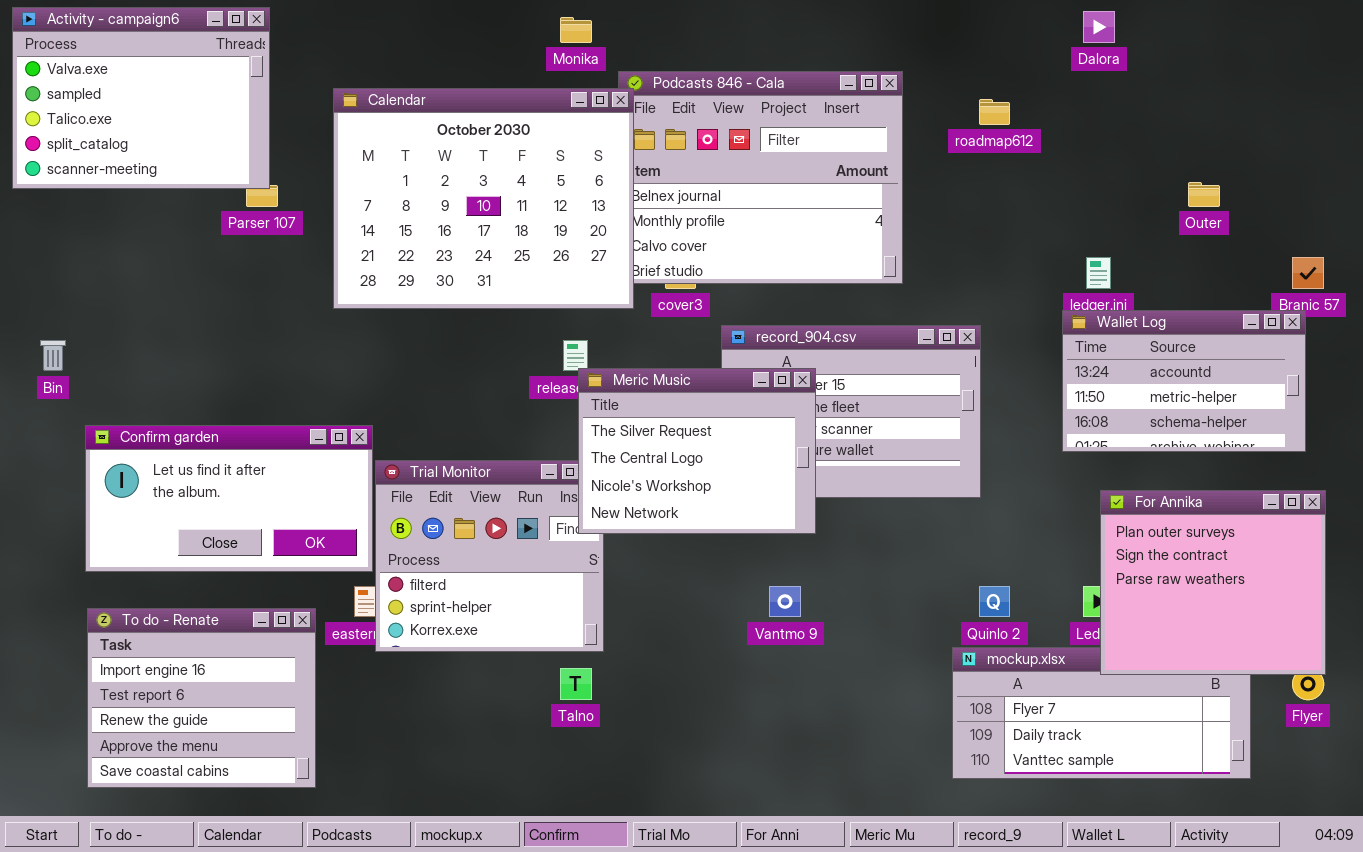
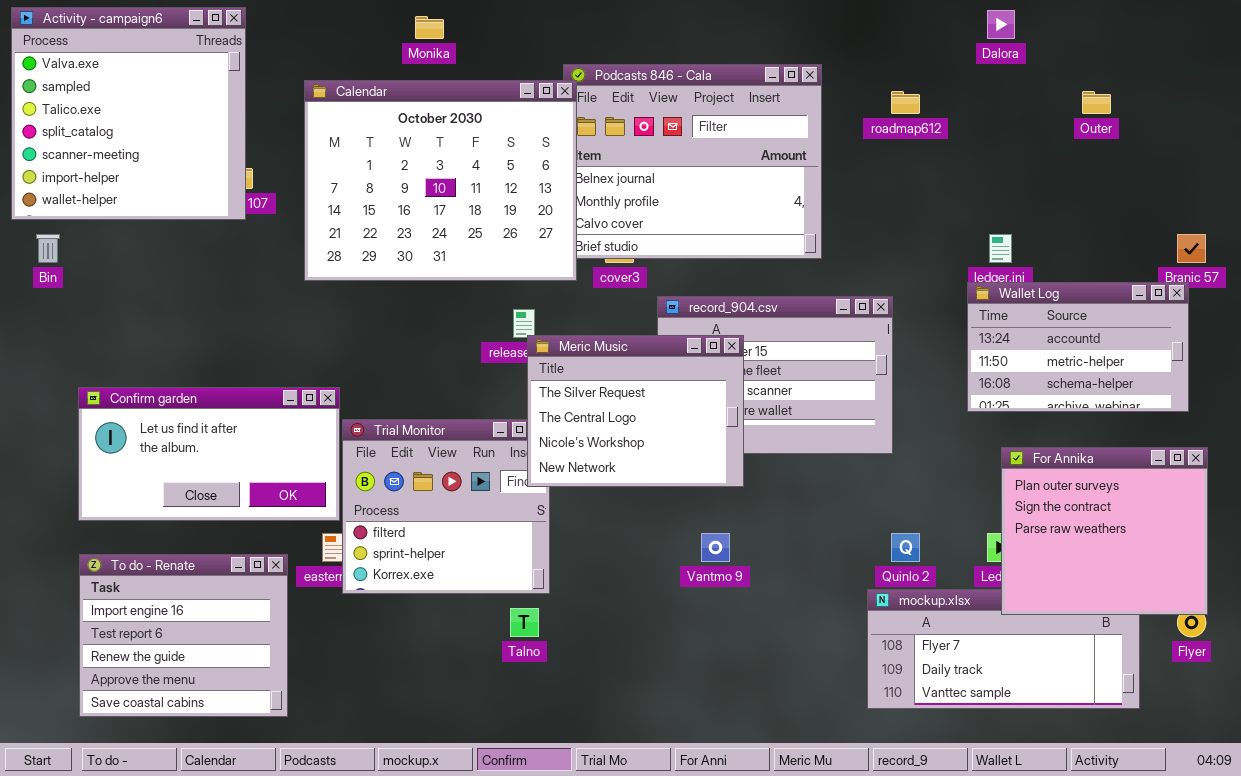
Activity - campaign6: [12,7,270,189] -> [11,7,246,220], resized
Monika: [560,17,592,43] -> [415,16,444,39], moved
Outer: [1188,182,1220,207] -> [1082,91,1111,114], moved
Bin: [40,340,66,371] -> [36,234,60,263], moved

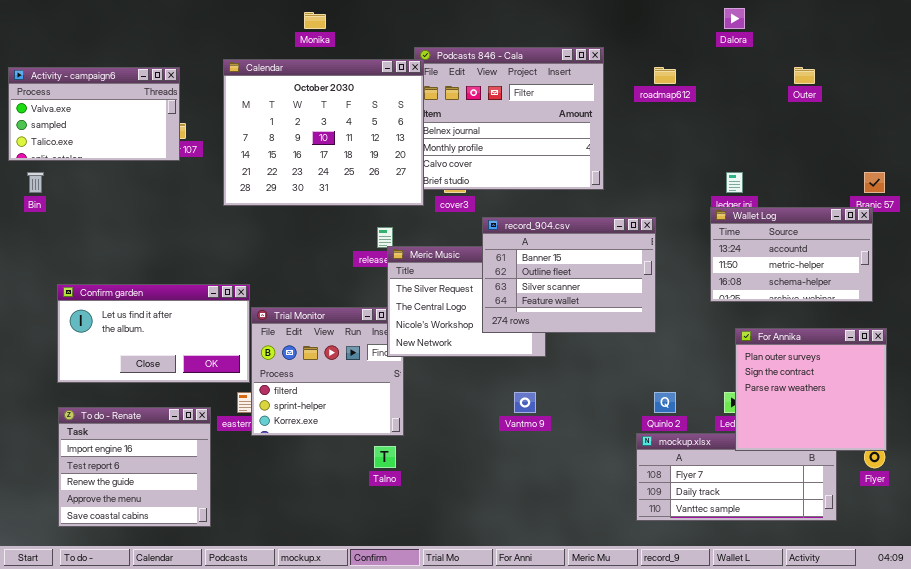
Activity - campaign6: [11,7,246,220] -> [8,67,180,161], resized
record_904.csv: [657,296,893,454] -> [482,217,656,333], raised

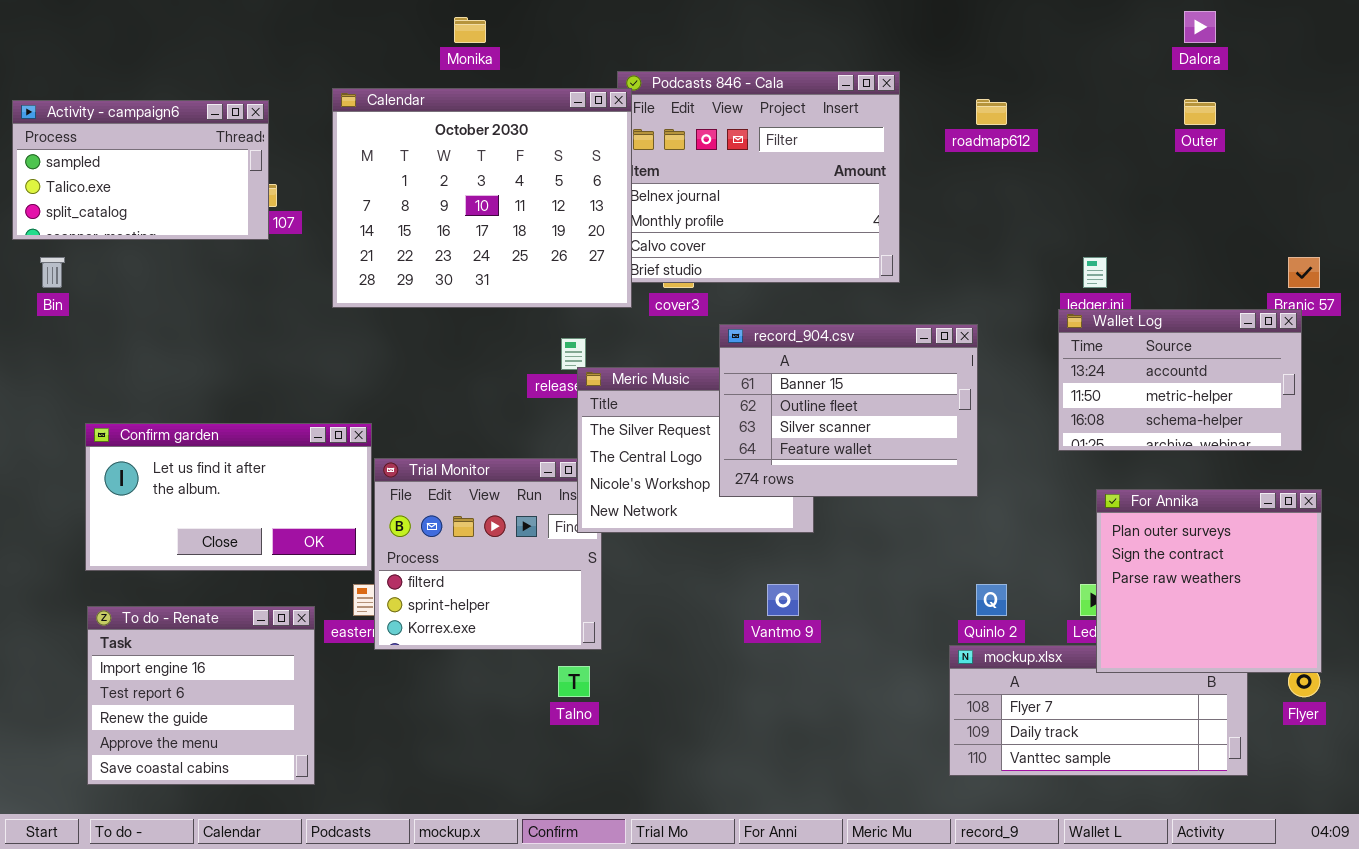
Dalora: [724,8,745,29] -> [1184,11,1216,43], moved
Activity - campaign6: [8,67,180,161] -> [12,100,269,240], scrolled down 1 row

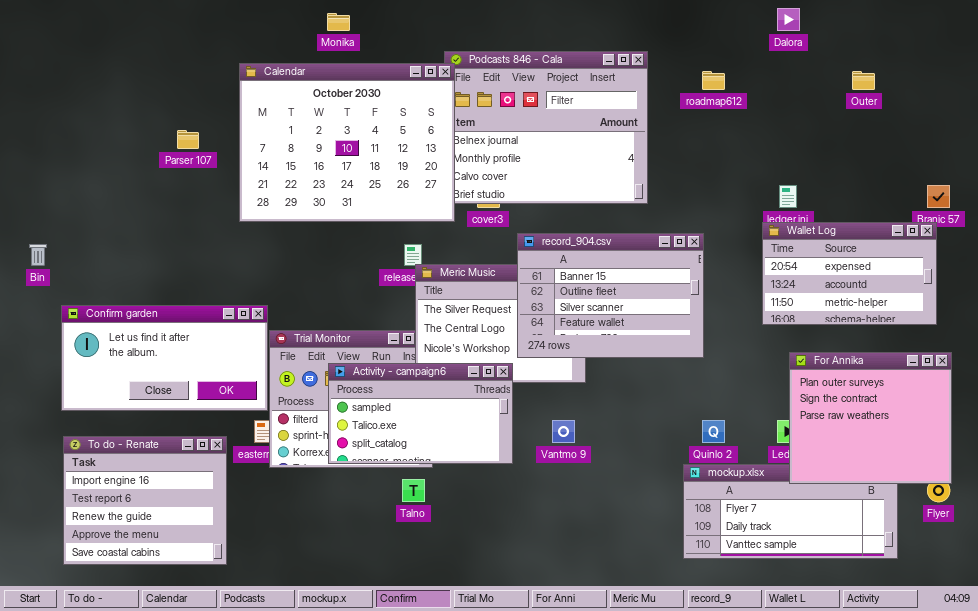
Dalora: [1184,11,1216,43] -> [777,8,800,31], moved
Activity - campaign6: [12,100,269,240] -> [328,363,513,464], moved
Bin: [40,257,65,288] -> [29,244,47,266], moved
Wallet Log: [1058,309,1302,451] -> [762,222,937,325], scrolled up 1 row

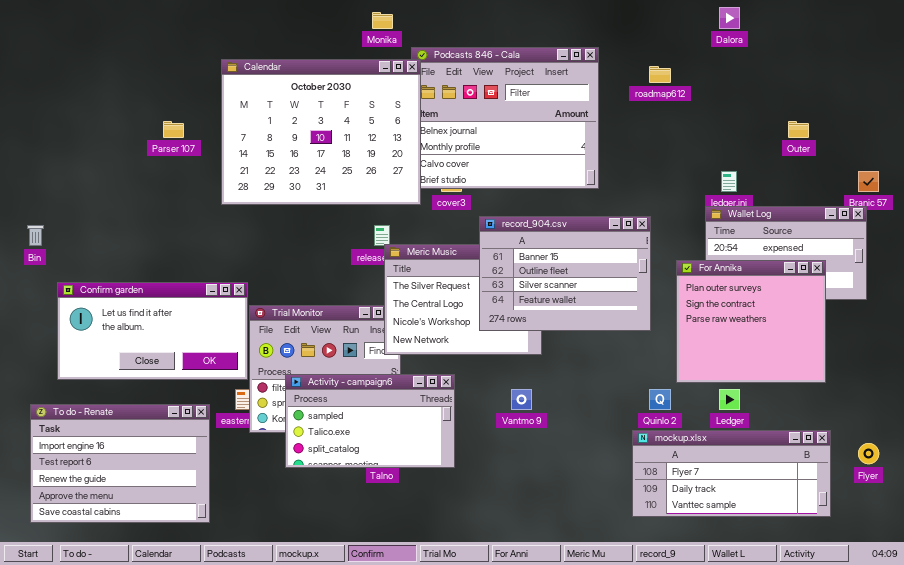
Monika: [327,13,350,31] -> [372,12,393,29], moved
Outer: [852,71,875,90] -> [788,121,809,138], moved
For Annika: [789,352,952,484] -> [676,260,826,383], moved
Activity - campaign6: [328,363,513,464] -> [285,374,455,468], moved
To do - Renate: [63,436,227,565] -> [30,404,210,523], resized

